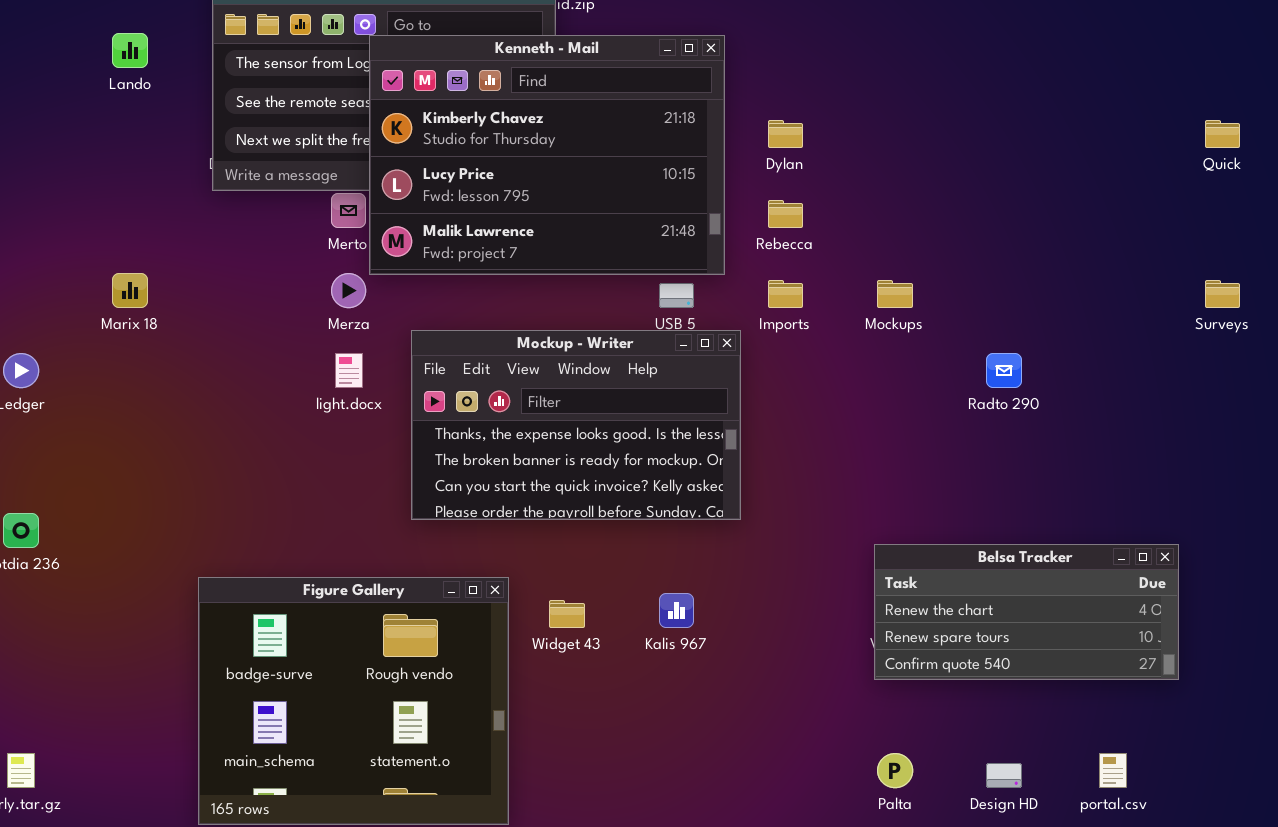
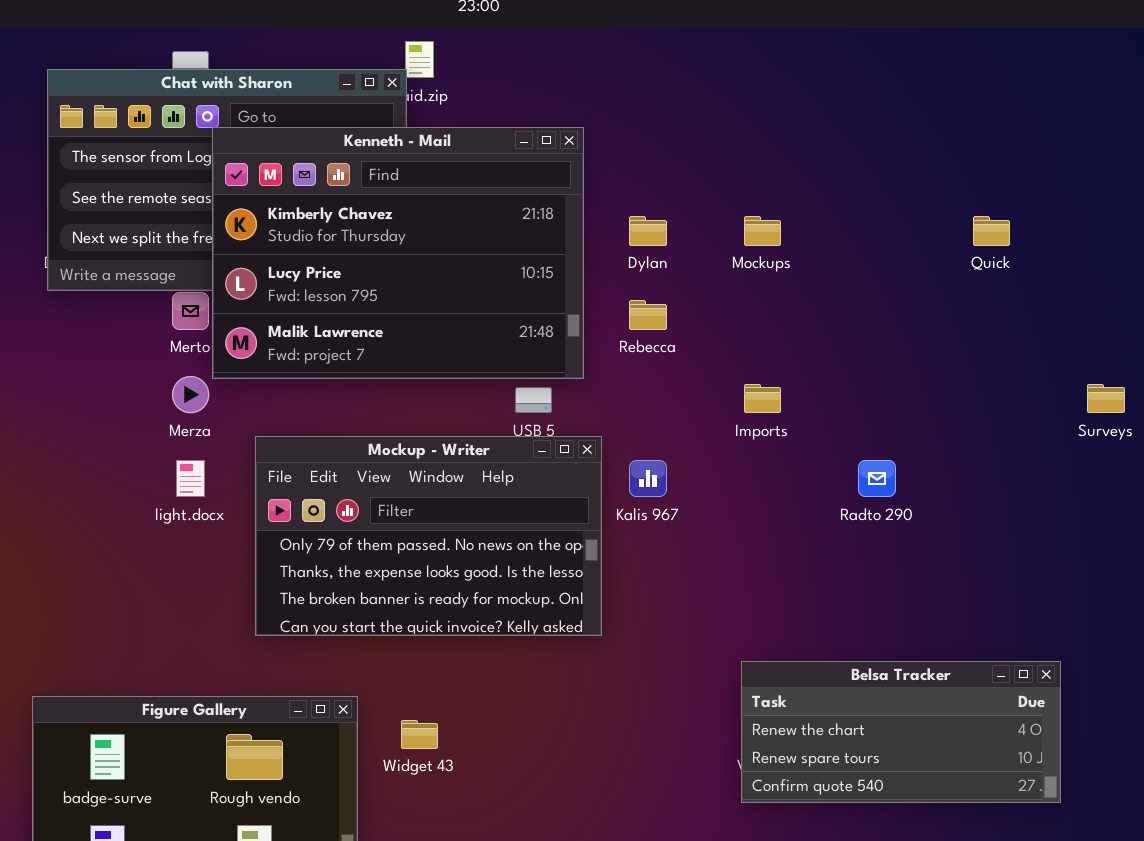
Quick: [1205,120,1240,148] -> [973,216,1010,246], moved
Imports: [768,280,803,308] -> [744,384,781,413], moved
Mockups: [877,280,913,308] -> [744,216,781,246], moved
Mockup - Writer: [411,330,741,520] -> [255,436,602,636], scrolled up 1 row
Kalis 967: [659,593,694,628] -> [629,460,667,497], moved

